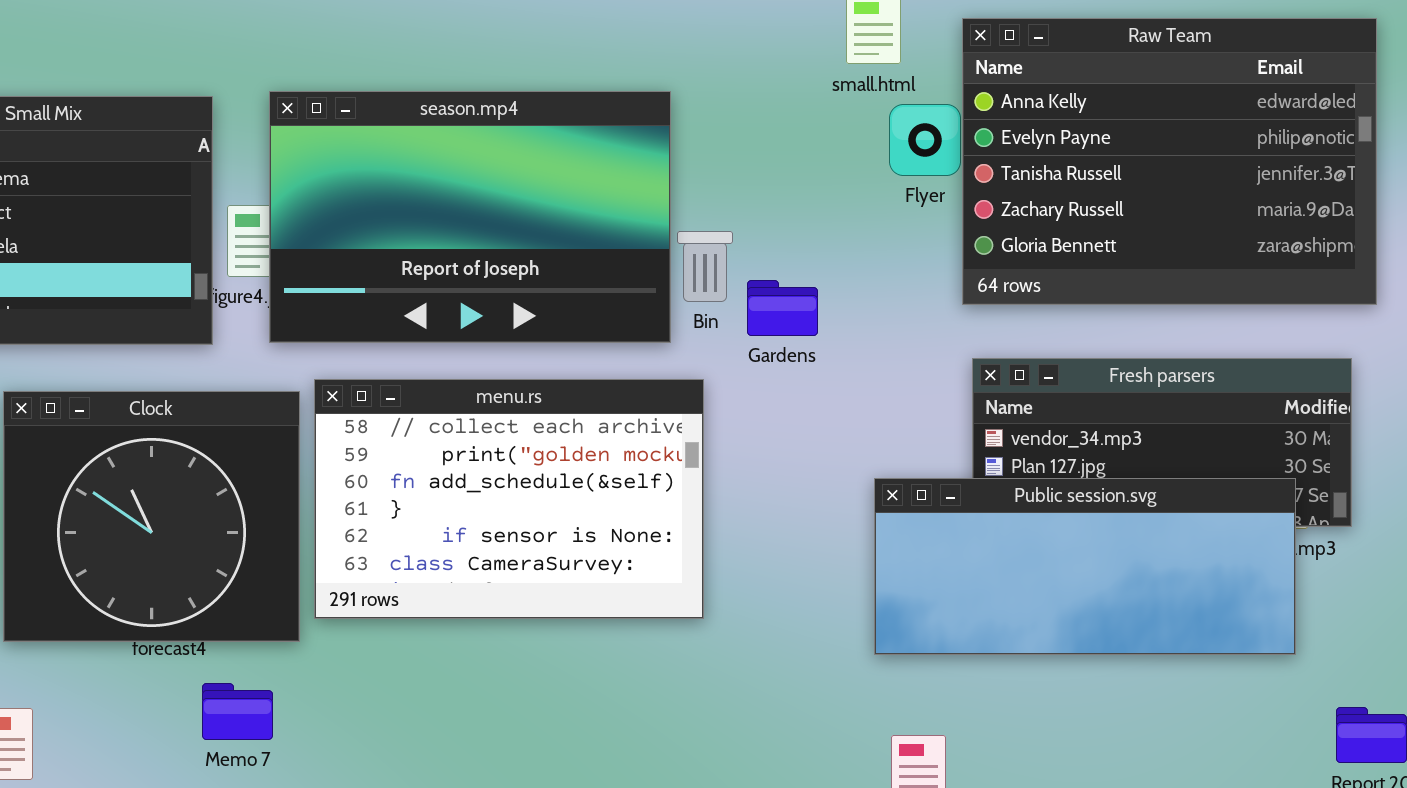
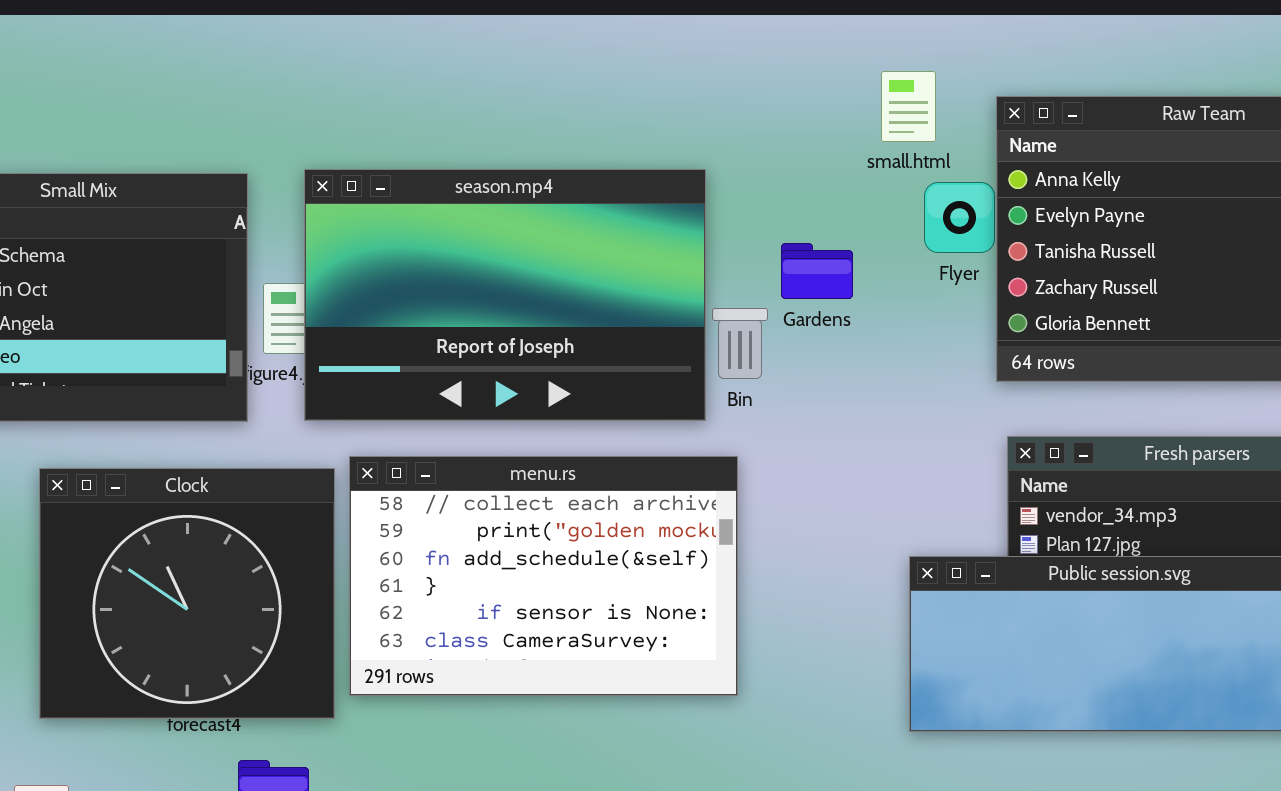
Gardens: [747,280,818,336] -> [781,243,853,299], moved

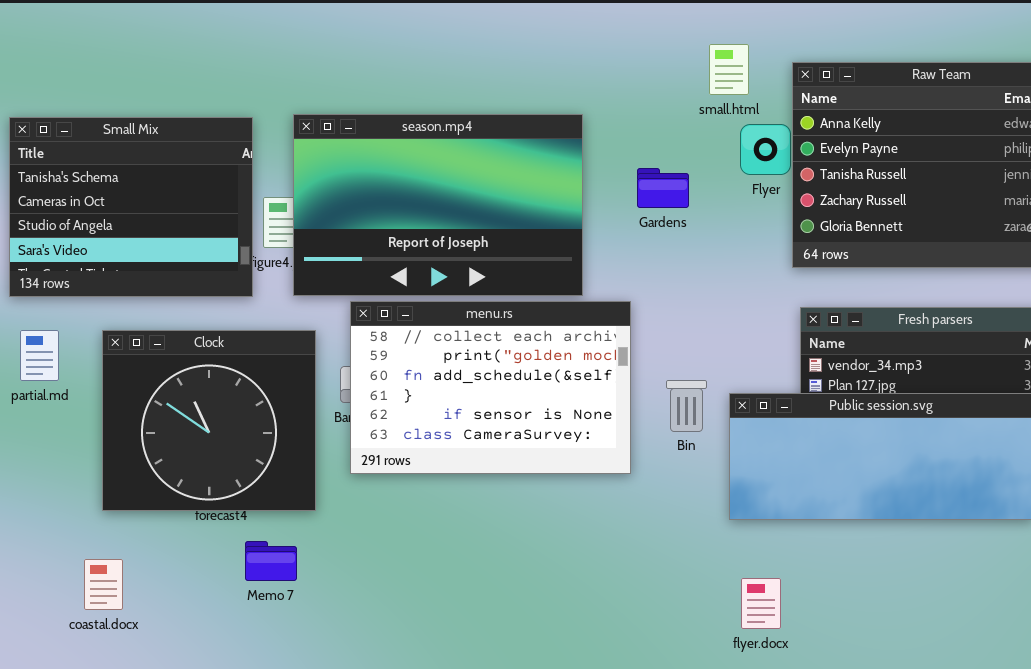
Bin: [712,308,768,379] -> [666,380,707,432], moved
menu.rs: [349,456,738,696] -> [350,301,631,474], moved

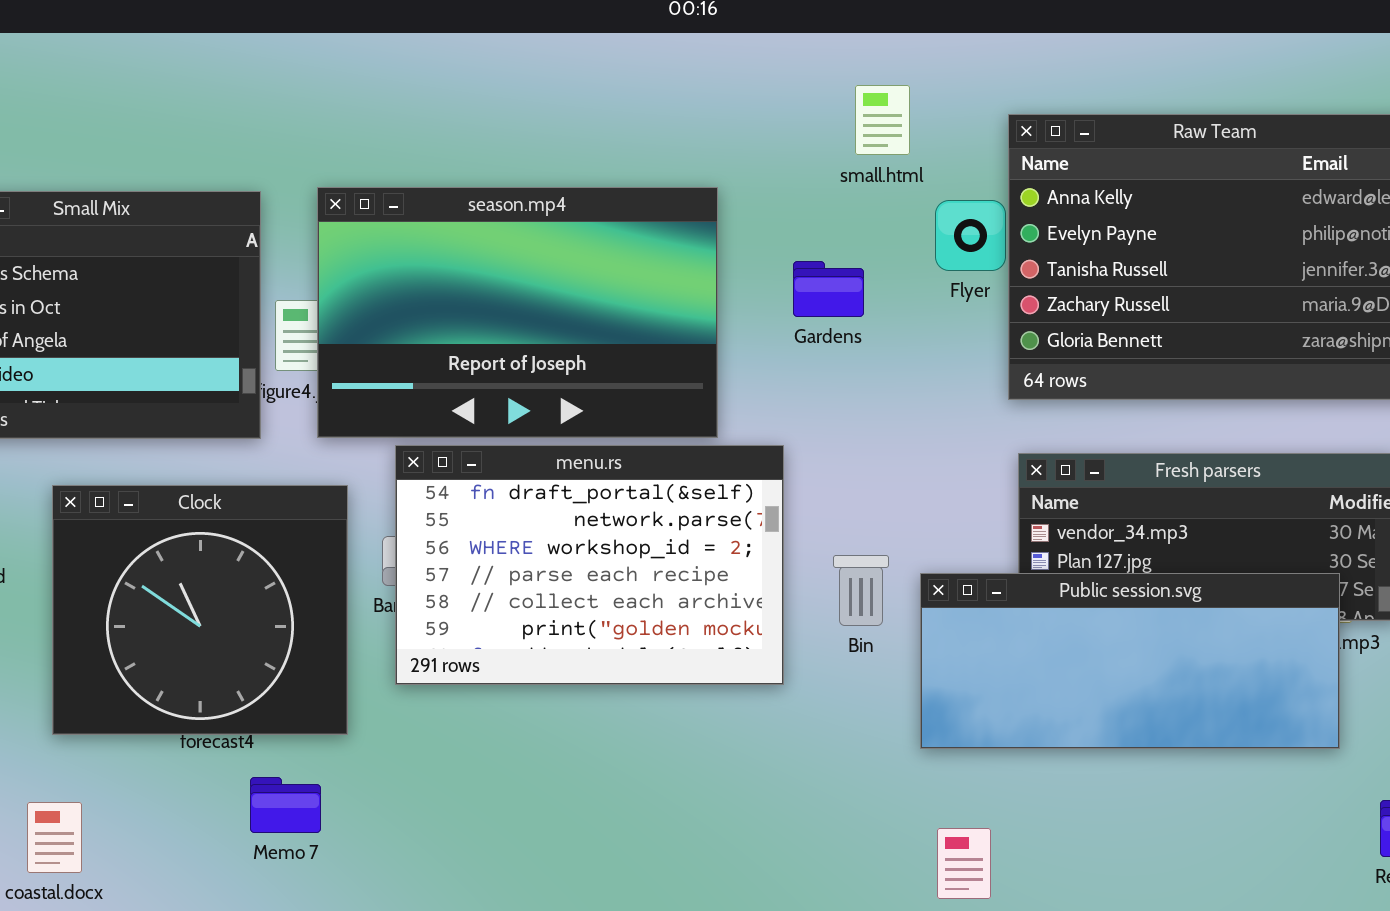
small.html: [709,44,749,95] -> [855,85,910,155], moved
menu.rs: [350,301,631,474] -> [395,445,784,685], scrolled up 4 rows

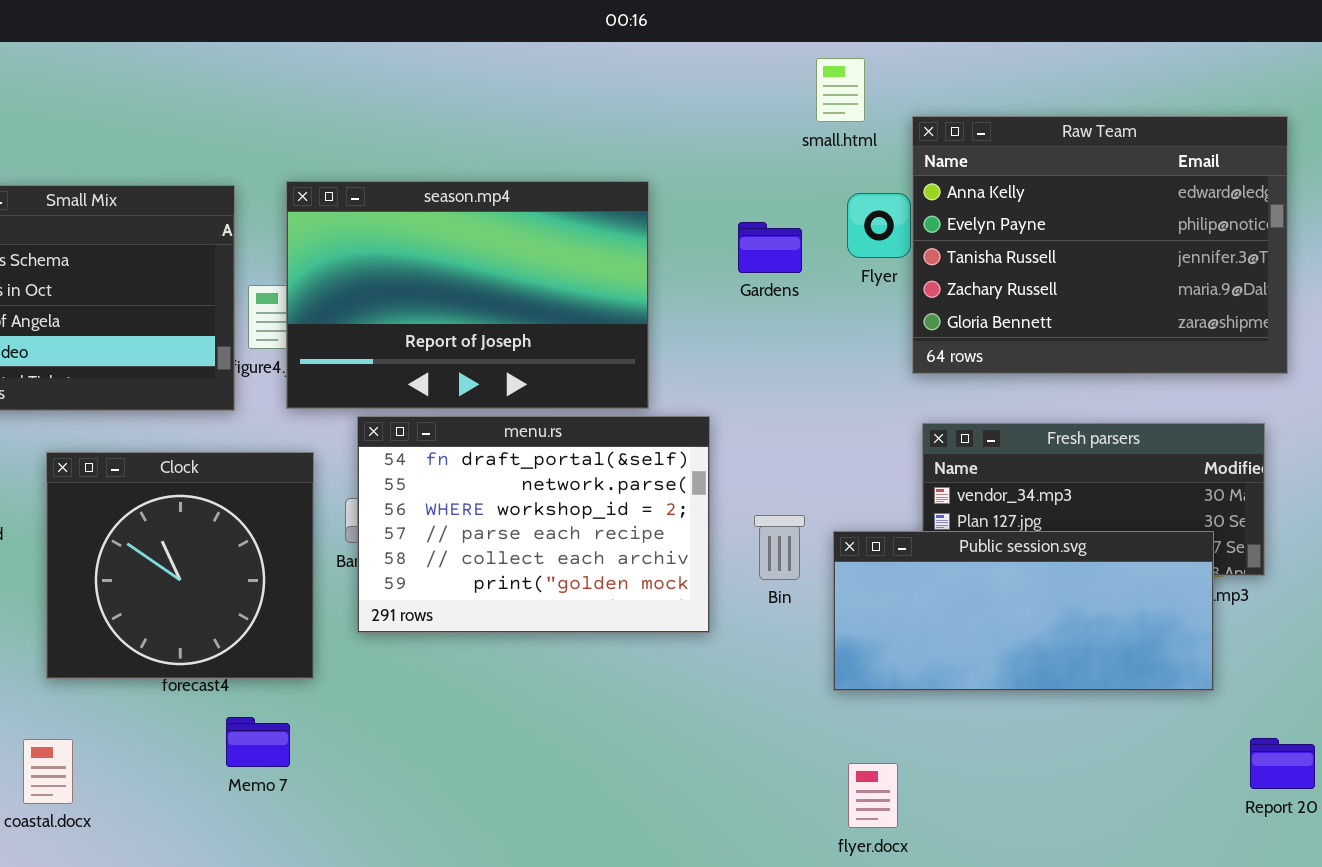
small.html: [855,85,910,155] -> [816,58,865,122], moved
Gardens: [793,261,864,317] -> [738,222,802,273], moved

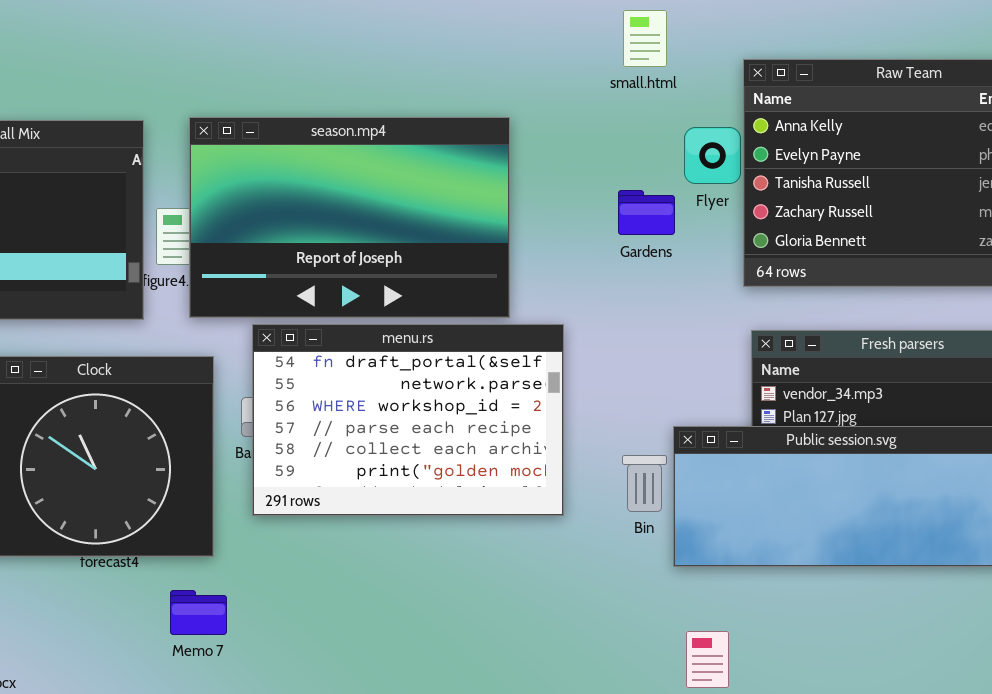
small.html: [816,58,865,122] -> [623,10,667,67], moved
Gardens: [738,222,802,273] -> [618,190,675,235], moved
Bin: [754,515,805,580] -> [622,455,667,512], moved
Memo 7: [226,717,290,767] -> [170,590,227,635], moved

